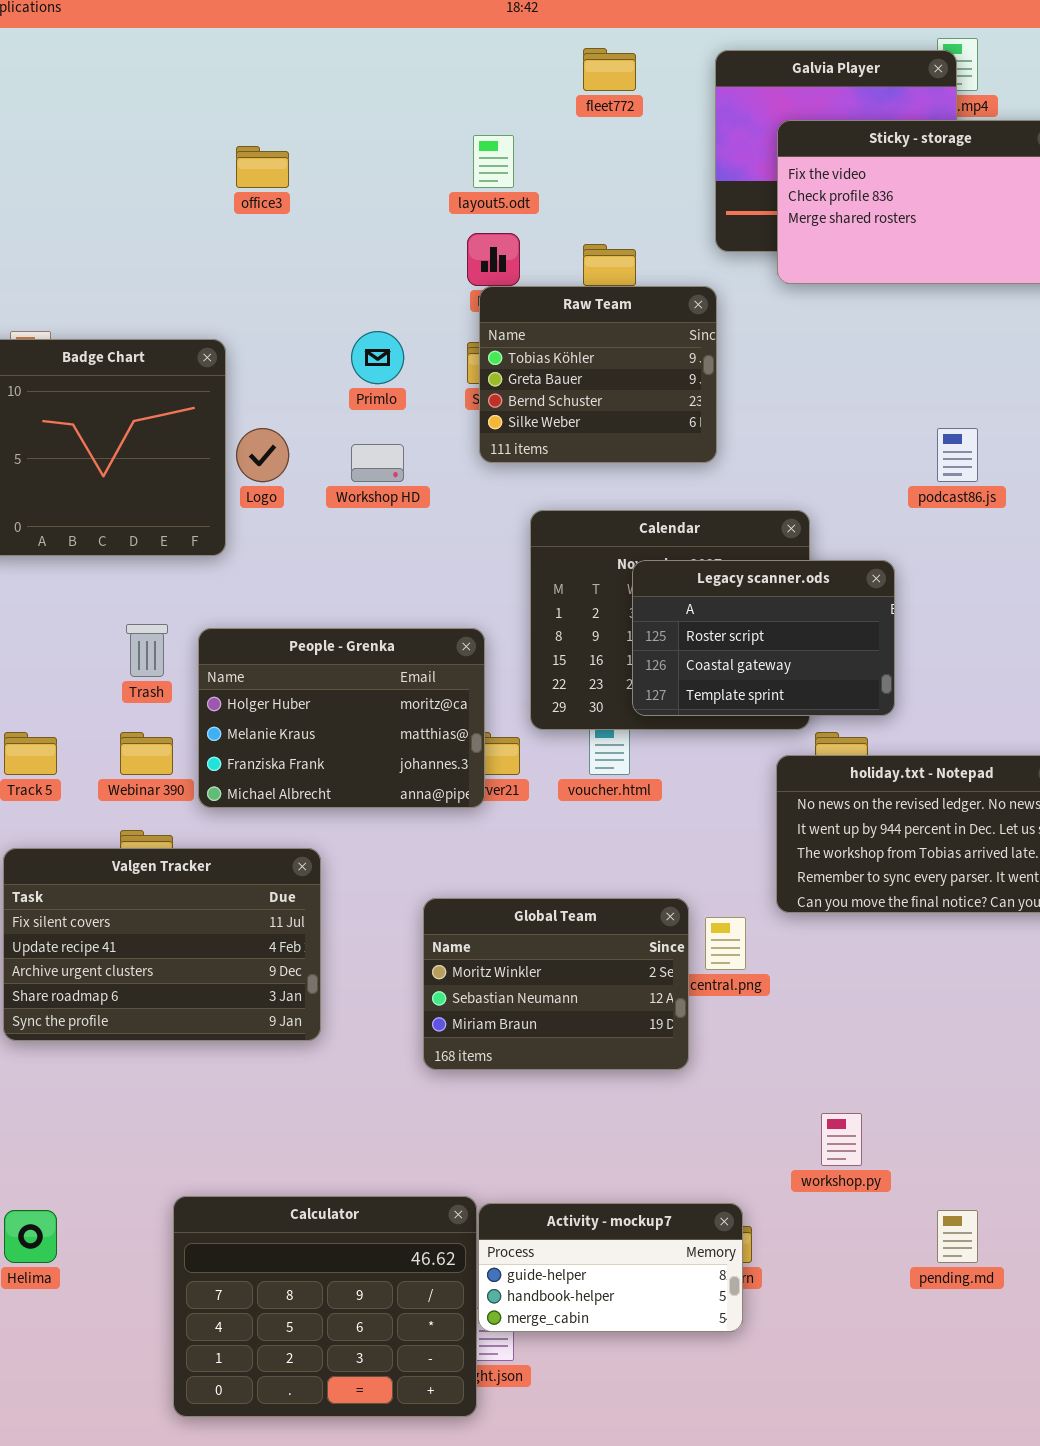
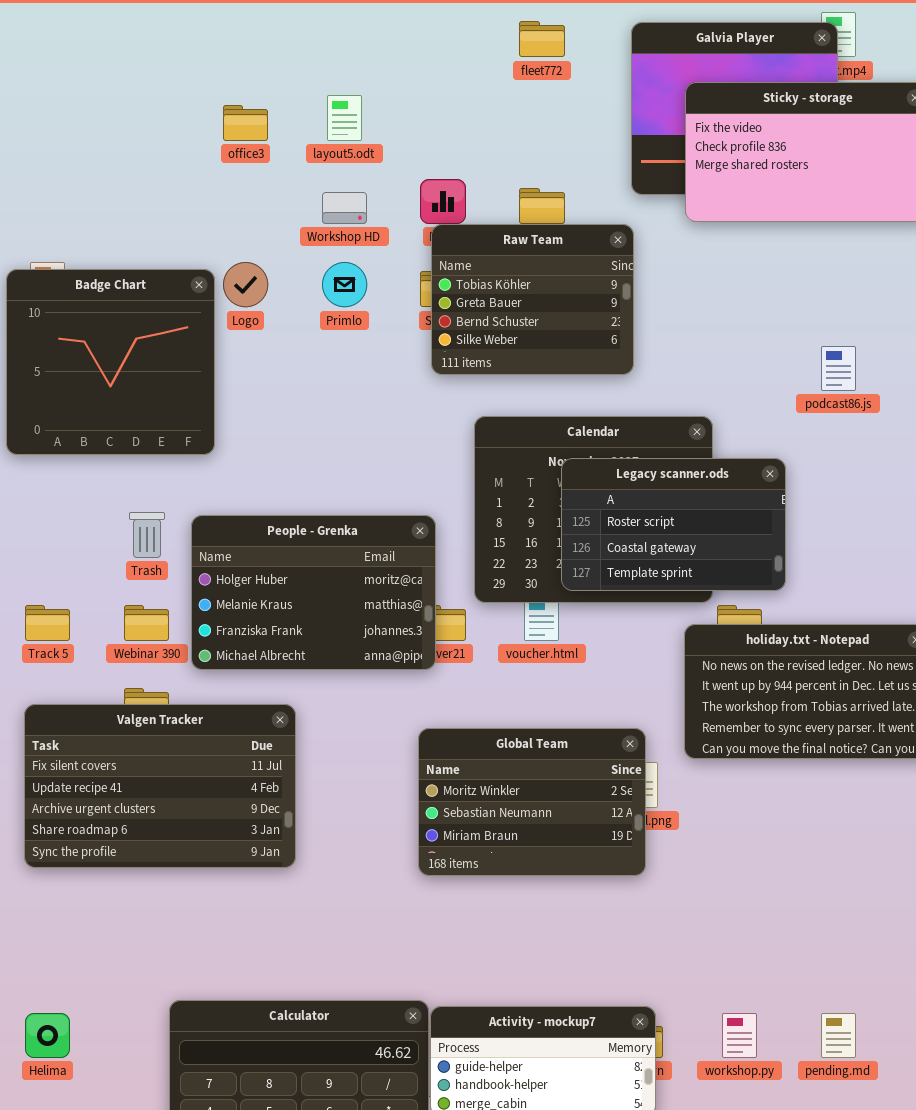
layout5.odt: [473,135,514,188] -> [327,95,362,141], moved
Logo: [236,428,289,482] -> [223,262,268,307], moved
Workshop HD: [351,444,404,482] -> [322,192,367,224], moved
Global Team: [423,898,689,1070] -> [418,728,646,876], moved
workshop.py: [821,1113,862,1166] -> [722,1013,757,1058], moved

